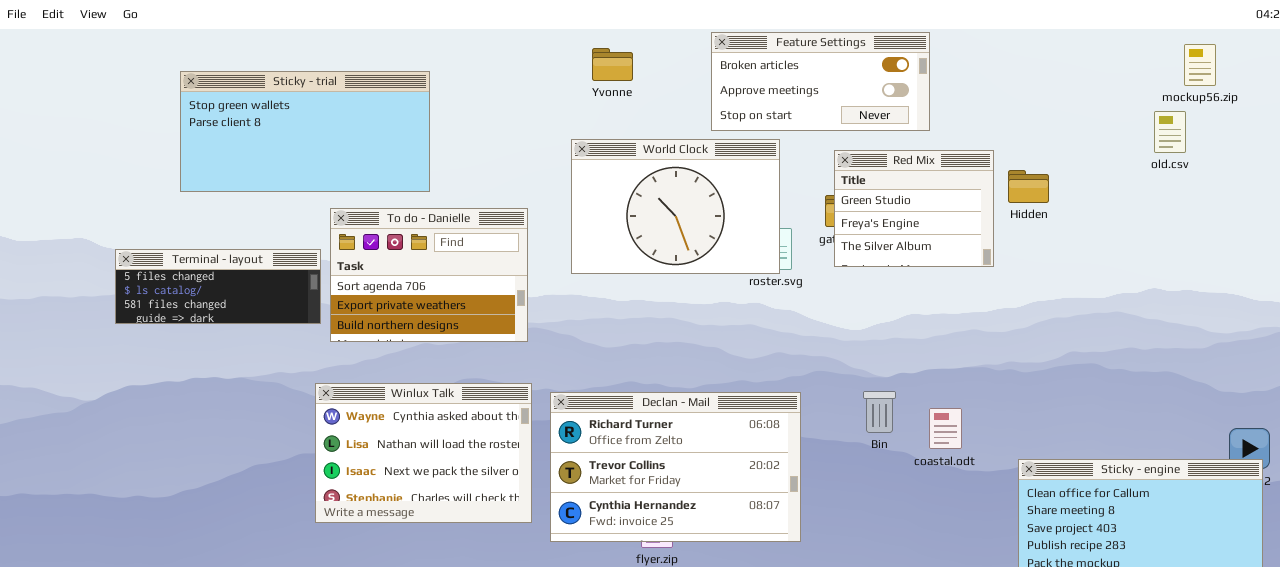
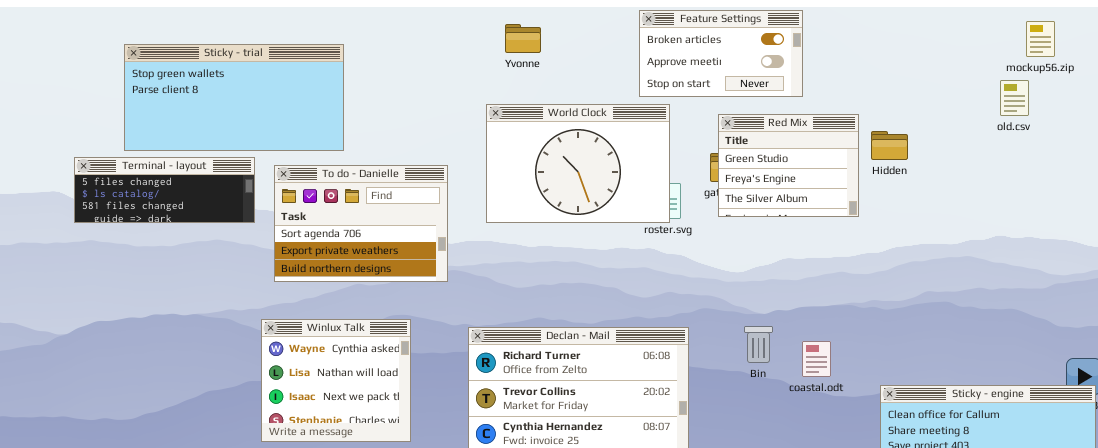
Feature Settings: [711,32,930,131] -> [639,10,803,97], resized
Sticky - trial: [180,71,430,192] -> [124,44,344,151], moved
Terminal - layout: [115,249,321,324] -> [74,157,255,223], moved
Winlux Talk: [315,383,532,523] -> [261,319,411,442], resized

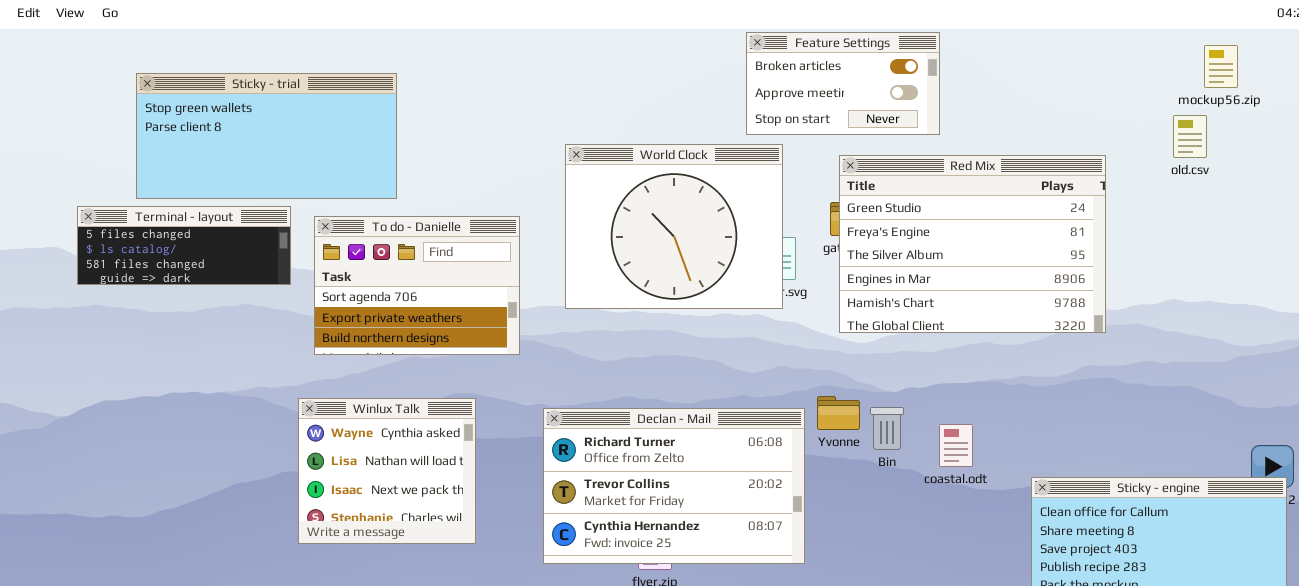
Yvonne: [505,24,541,53] -> [817,396,860,430], moved
World Clock: [486,104,670,223] -> [565,144,783,309], resized
Red Mix: [718,114,859,217] -> [839,155,1106,333], resized

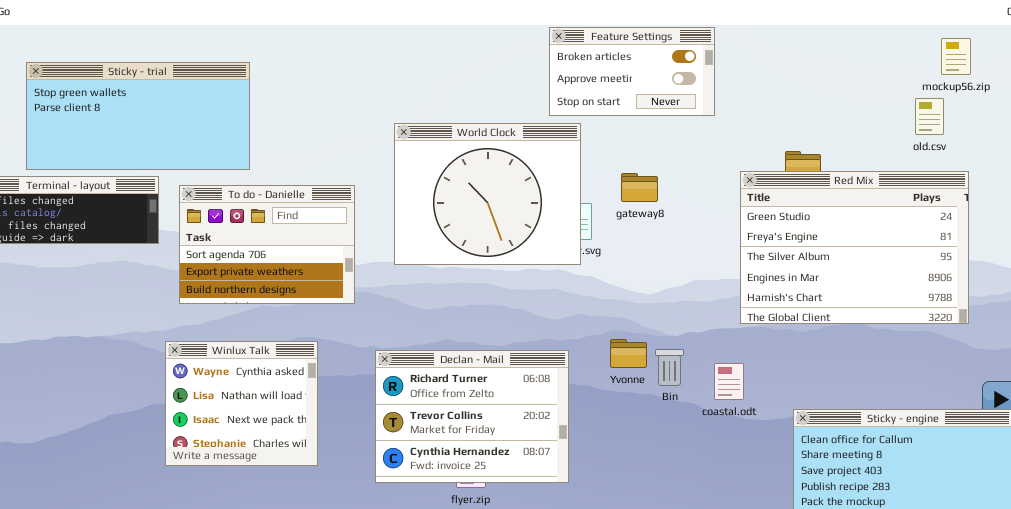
Red Mix: [839,155,1106,333] -> [740,171,969,324], moved
Declan - Mail: [543,408,805,564] -> [375,350,569,483], resized

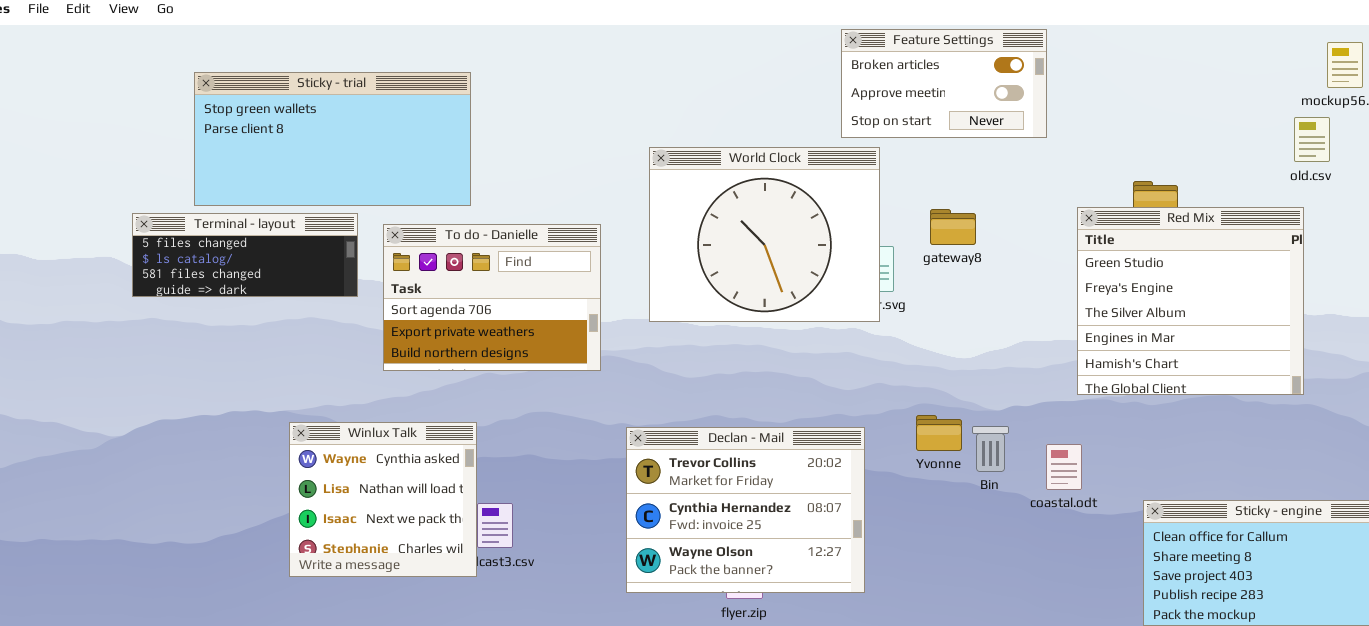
Red Mix: [740,171,969,324] -> [1077,207,1304,395], resized
Winlux Talk: [165,341,318,466] -> [289,422,477,577], moved
Declan - Mail: [375,350,569,483] -> [626,427,865,593], scrolled down 1 row

